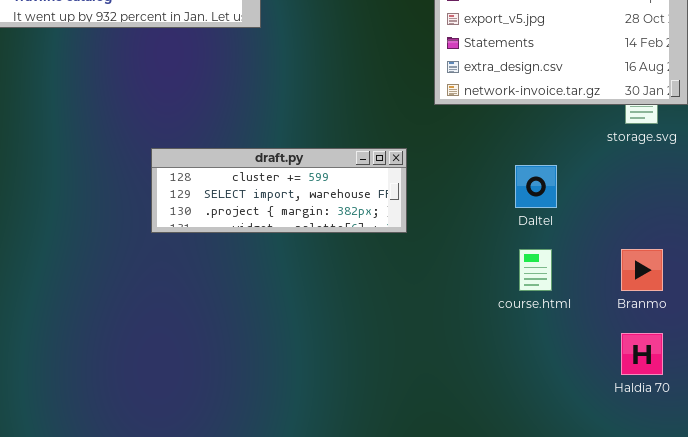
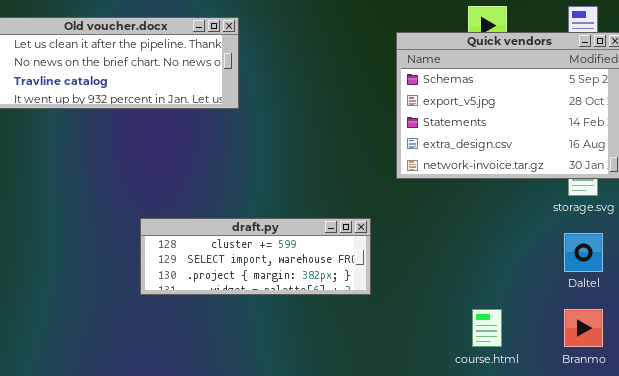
Daltel: [515,165,557,208] -> [564,233,603,272], moved

